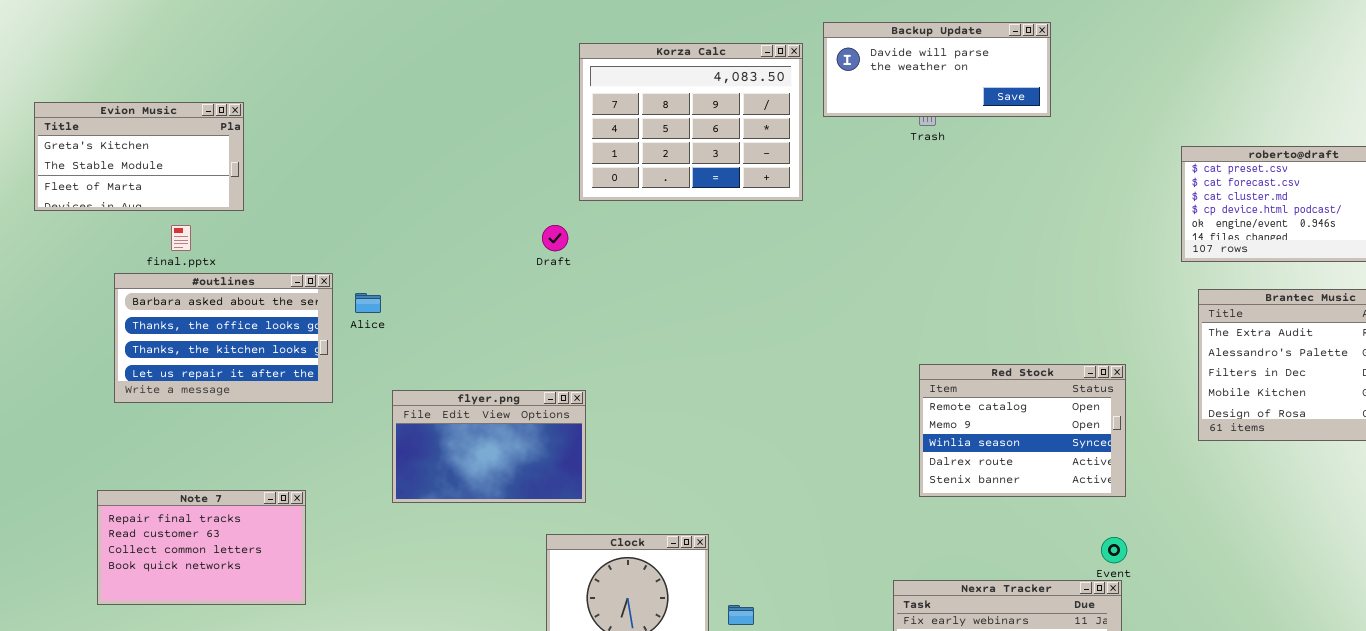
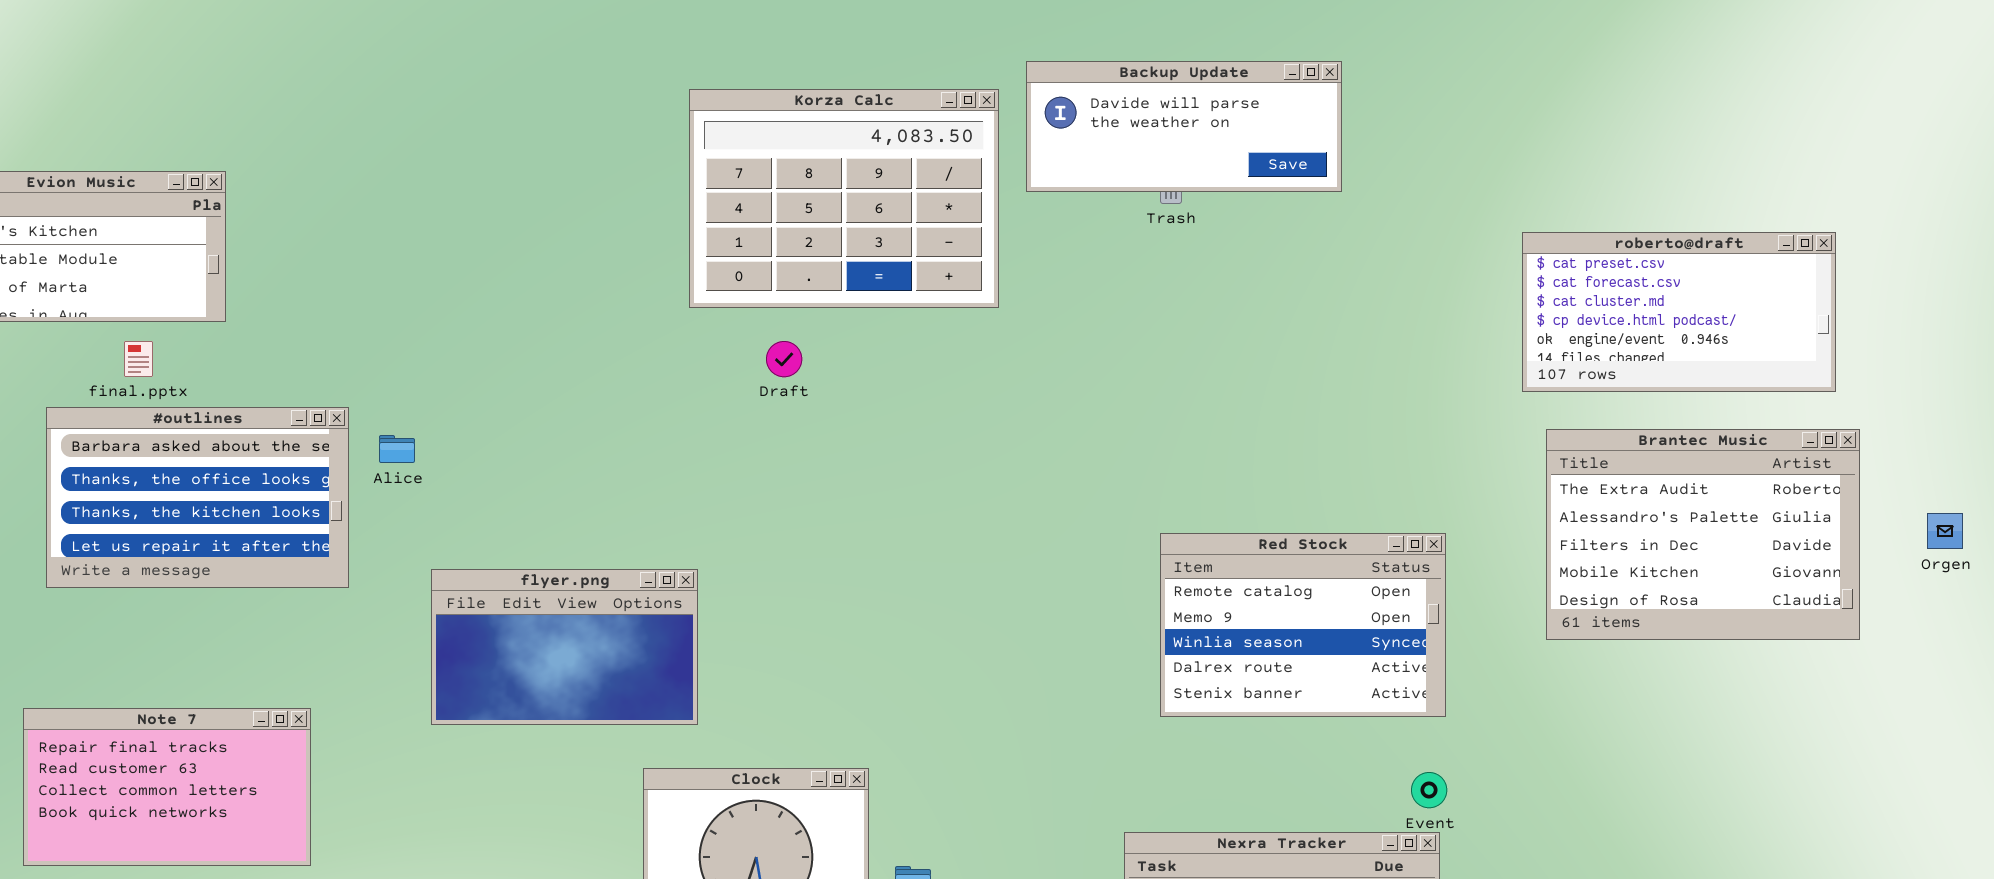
Draft: [542,225,568,251] -> [766,341,802,377], moved

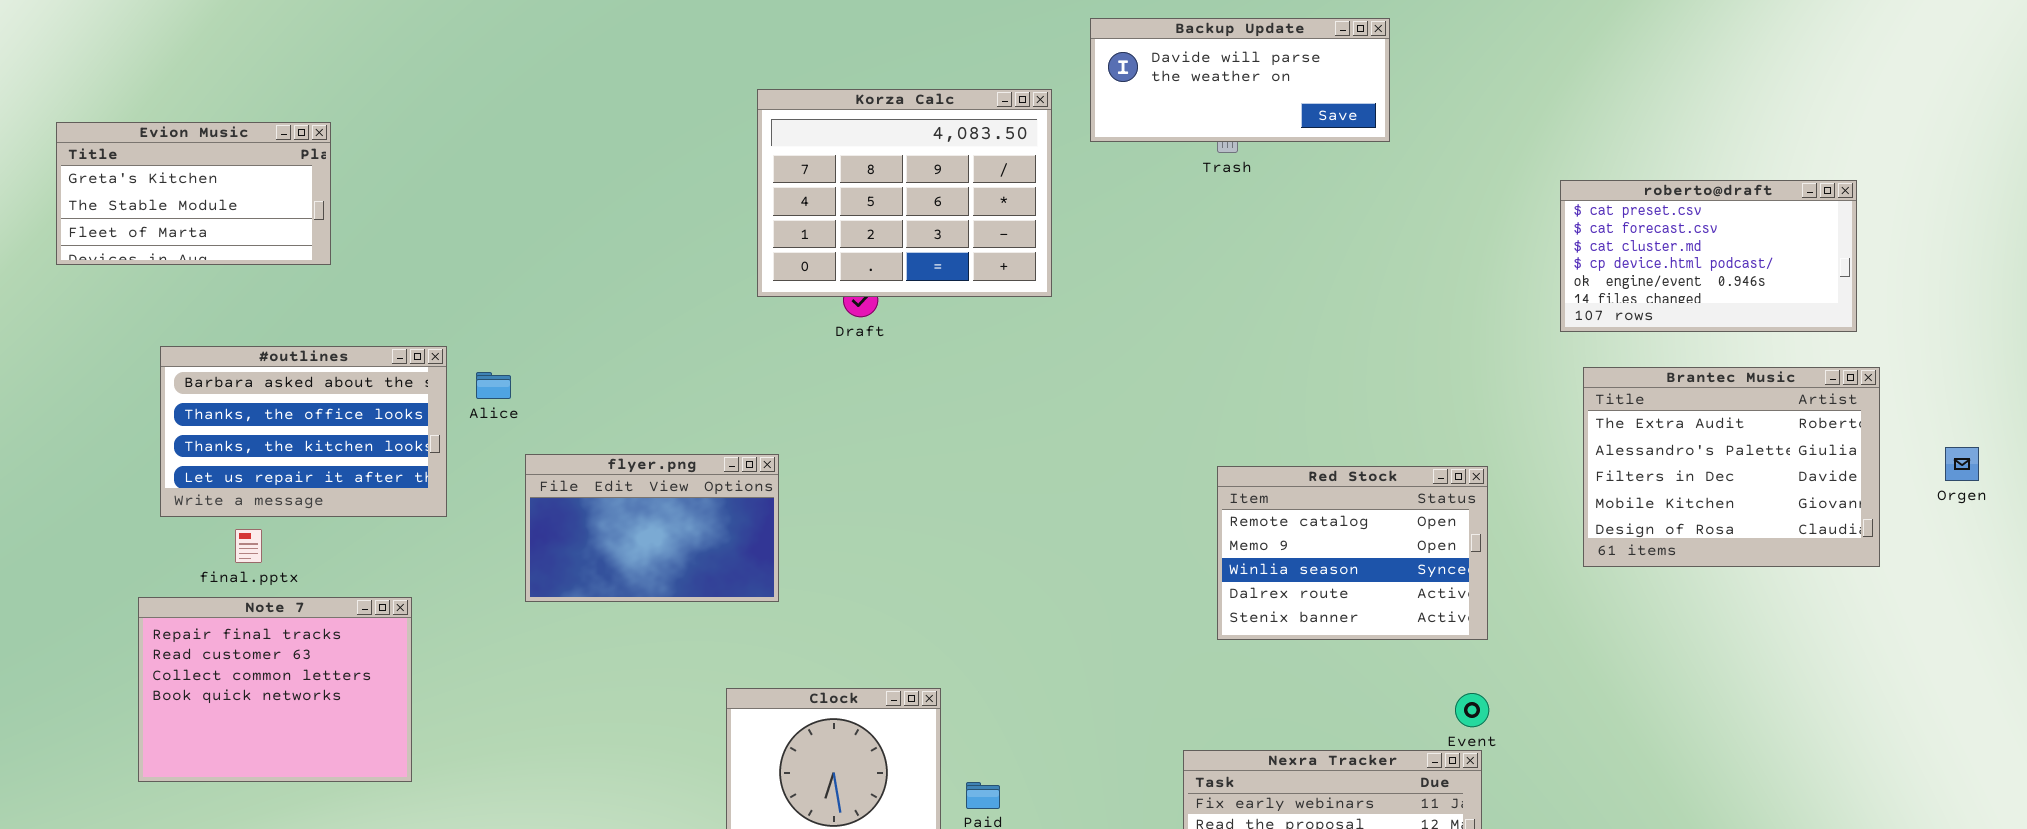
Korza Calc: [689,89,999,308] -> [757,89,1052,297], moved
final.pptx: [124,341,153,377] -> [235,529,262,563], moved
flyer.png: [431,569,698,725] -> [525,454,779,602], moved
Note 7: [23,708,311,866] -> [138,597,412,782], resized

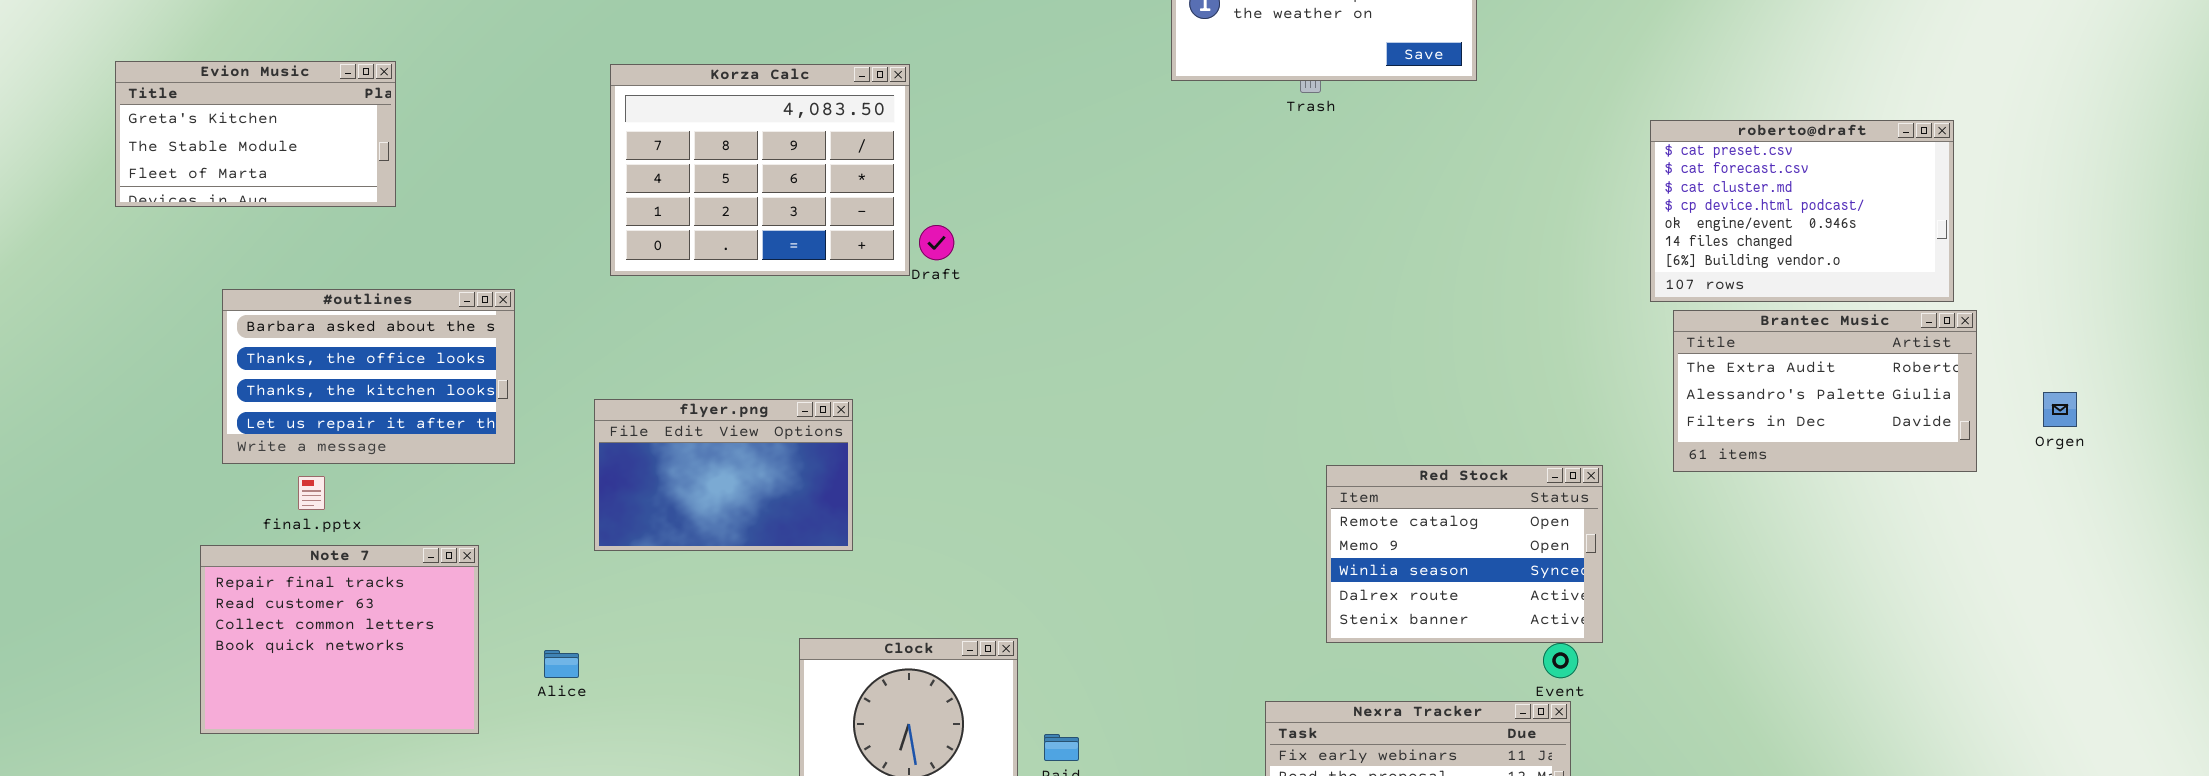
Korza Calc: [757,89,1052,297] -> [610,64,910,276], moved
roberto@draft: [1560,180,1857,332] -> [1650,120,1954,302], resized
Brantec Music: [1583,367,1880,567] -> [1673,310,1977,472], resized
Alice: [476,372,511,399] -> [544,650,579,678], moved
Red Stock: [1217,466,1488,640] -> [1326,465,1603,643], moved

